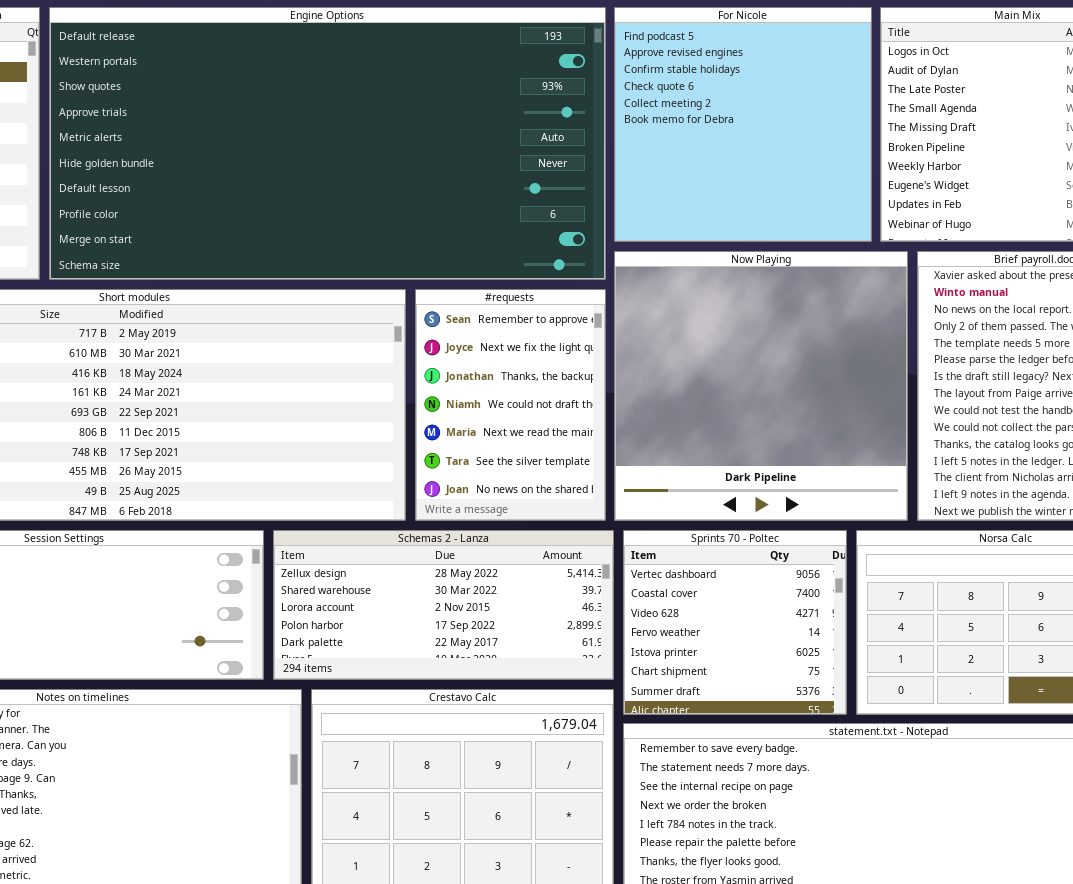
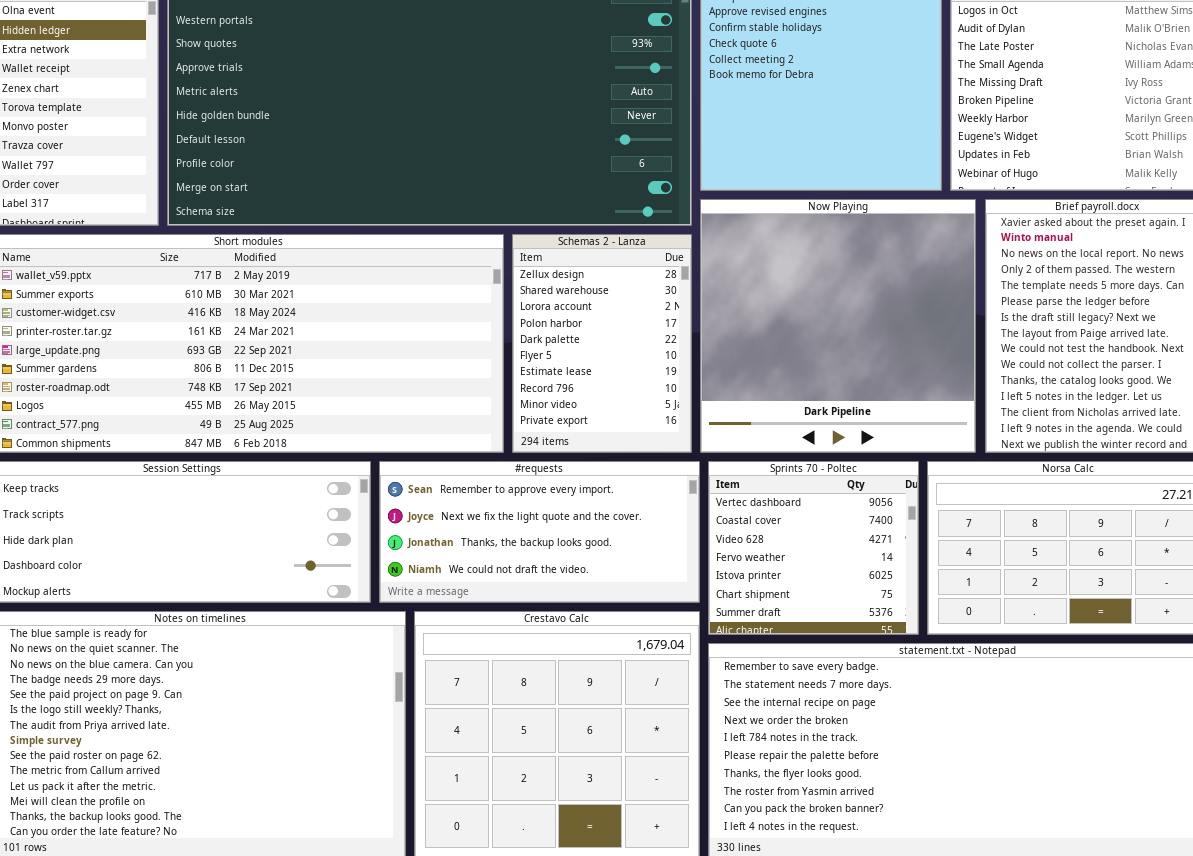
#requests: [415,289,606,521] -> [379,461,700,603], moved, resized
Schemas 2 - Lanza: [273,530,614,680] -> [512,234,692,453], moved, resized

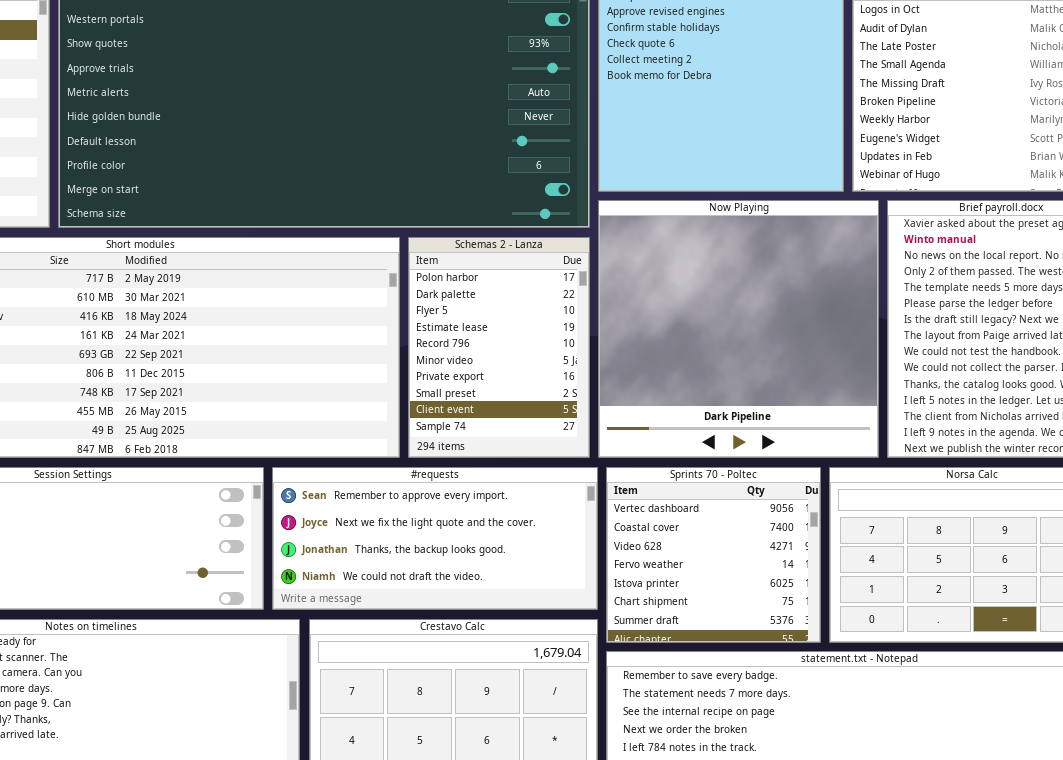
Schemas 2 - Lanza: [512,234,692,453] -> [408,237,590,458], scrolled down 3 rows

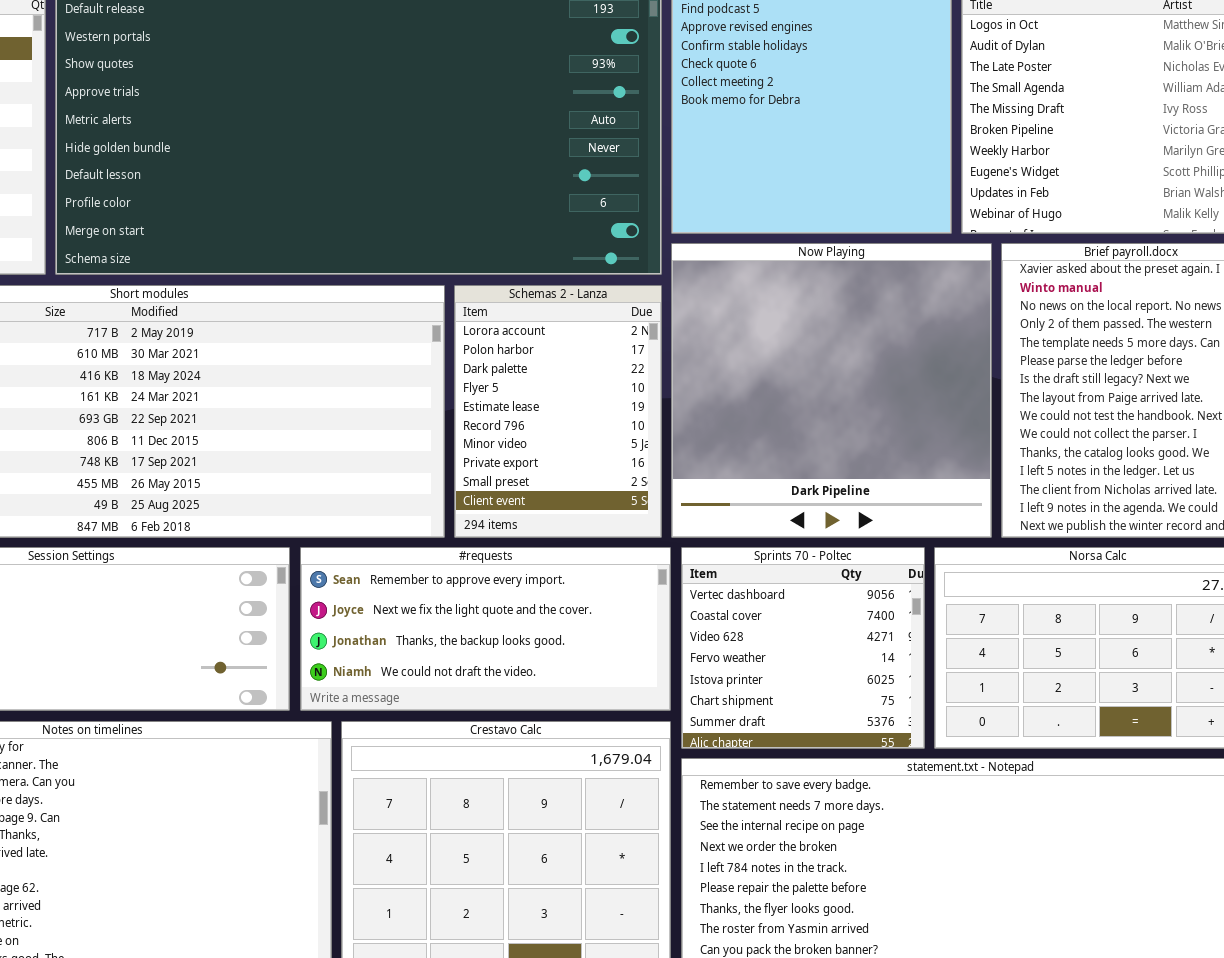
Schemas 2 - Lanza: [408,237,590,458] -> [454,285,662,538], scrolled up 1 row

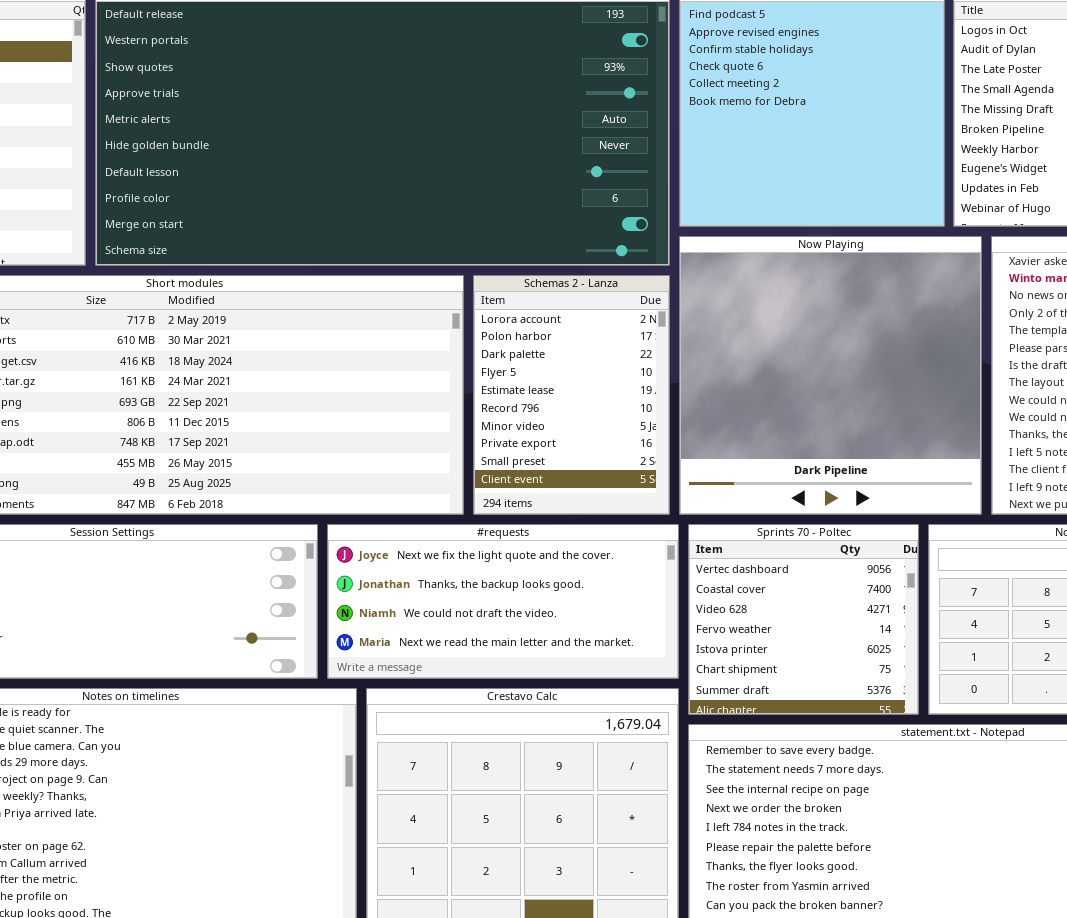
#requests: [300,547,671,711] -> [327,524,679,679], scrolled down 1 row

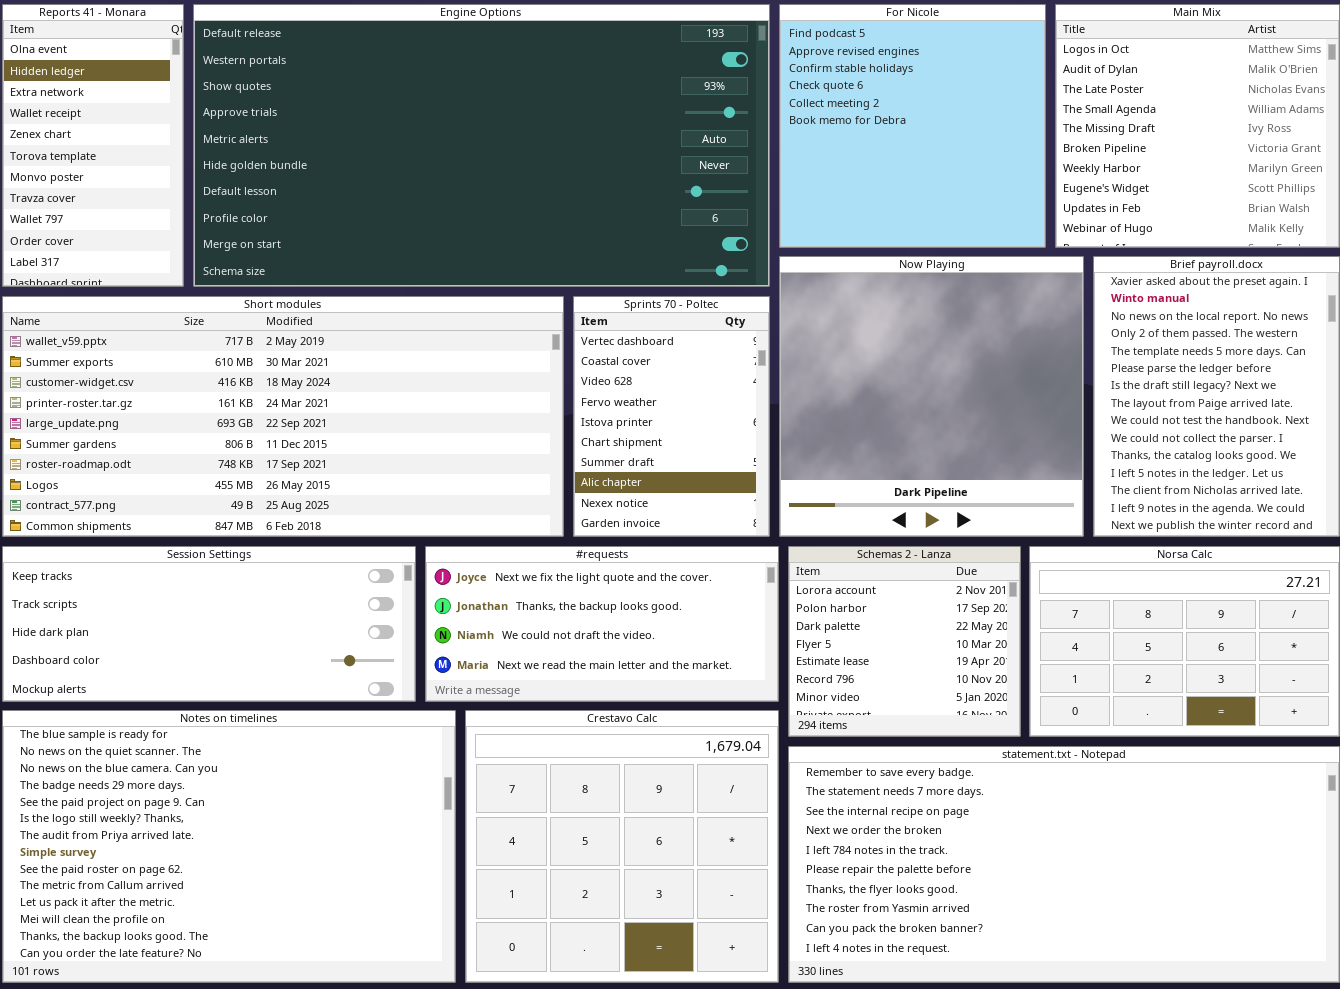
Schemas 2 - Lanza: [473,275,670,515] -> [788,546,1021,737], moved, resized
Sprints 70 - Poltec: [688,524,919,715] -> [573,296,770,537], moved, resized

